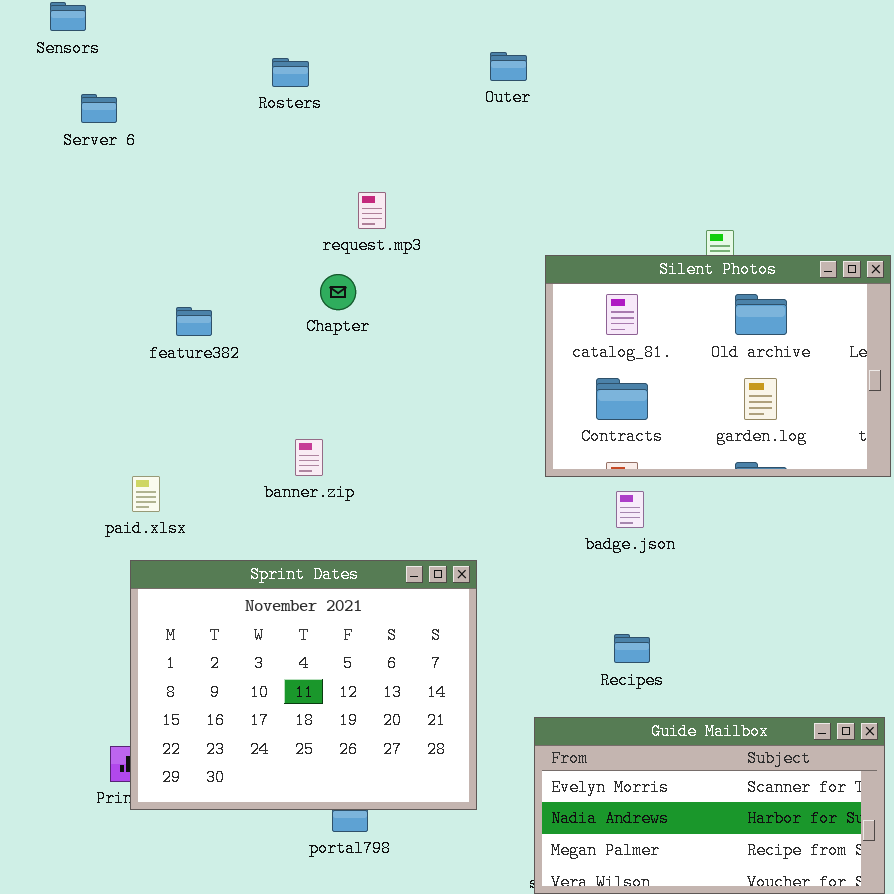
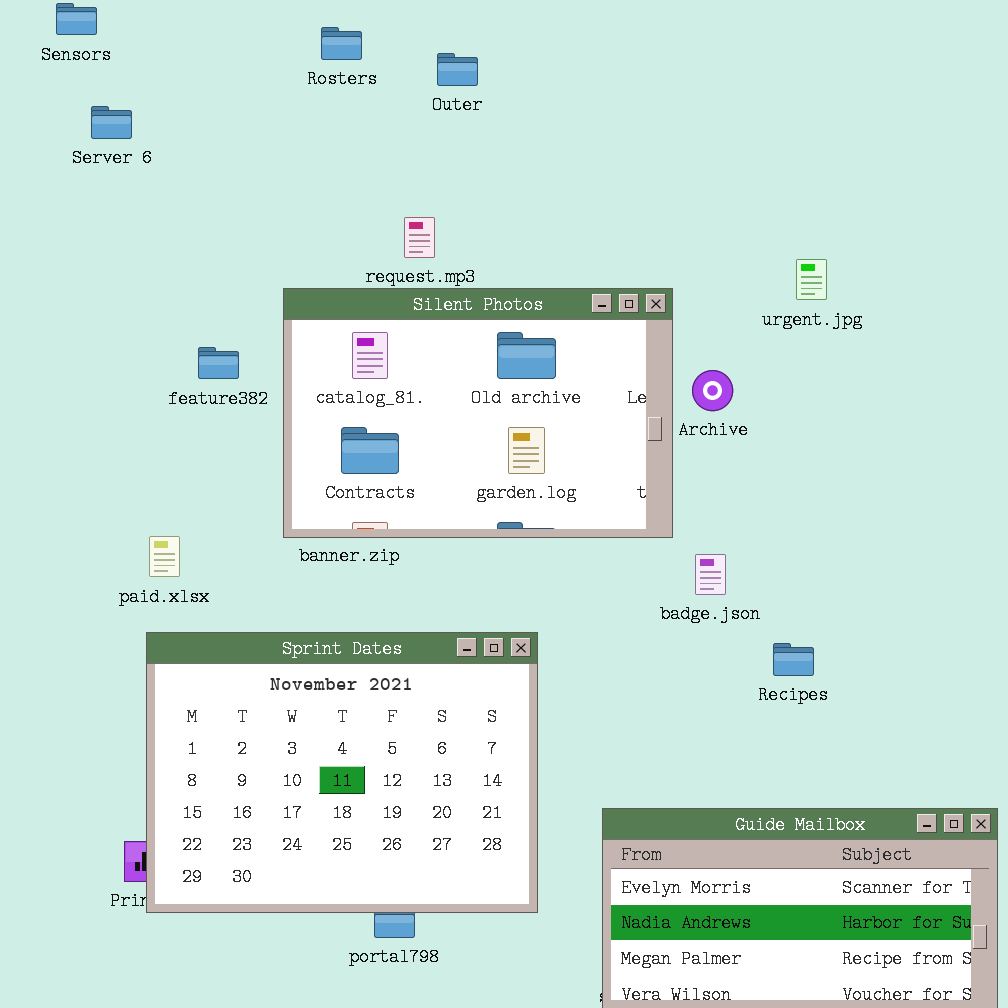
Outer: [490,52,527,81] -> [437,53,478,86], moved
Rosters: [272,58,309,87] -> [321,27,362,60], moved
Silent Photos: [545,255,891,477] -> [283,288,673,538], moved
Recipes: [614,634,650,663] -> [773,643,814,676], moved

